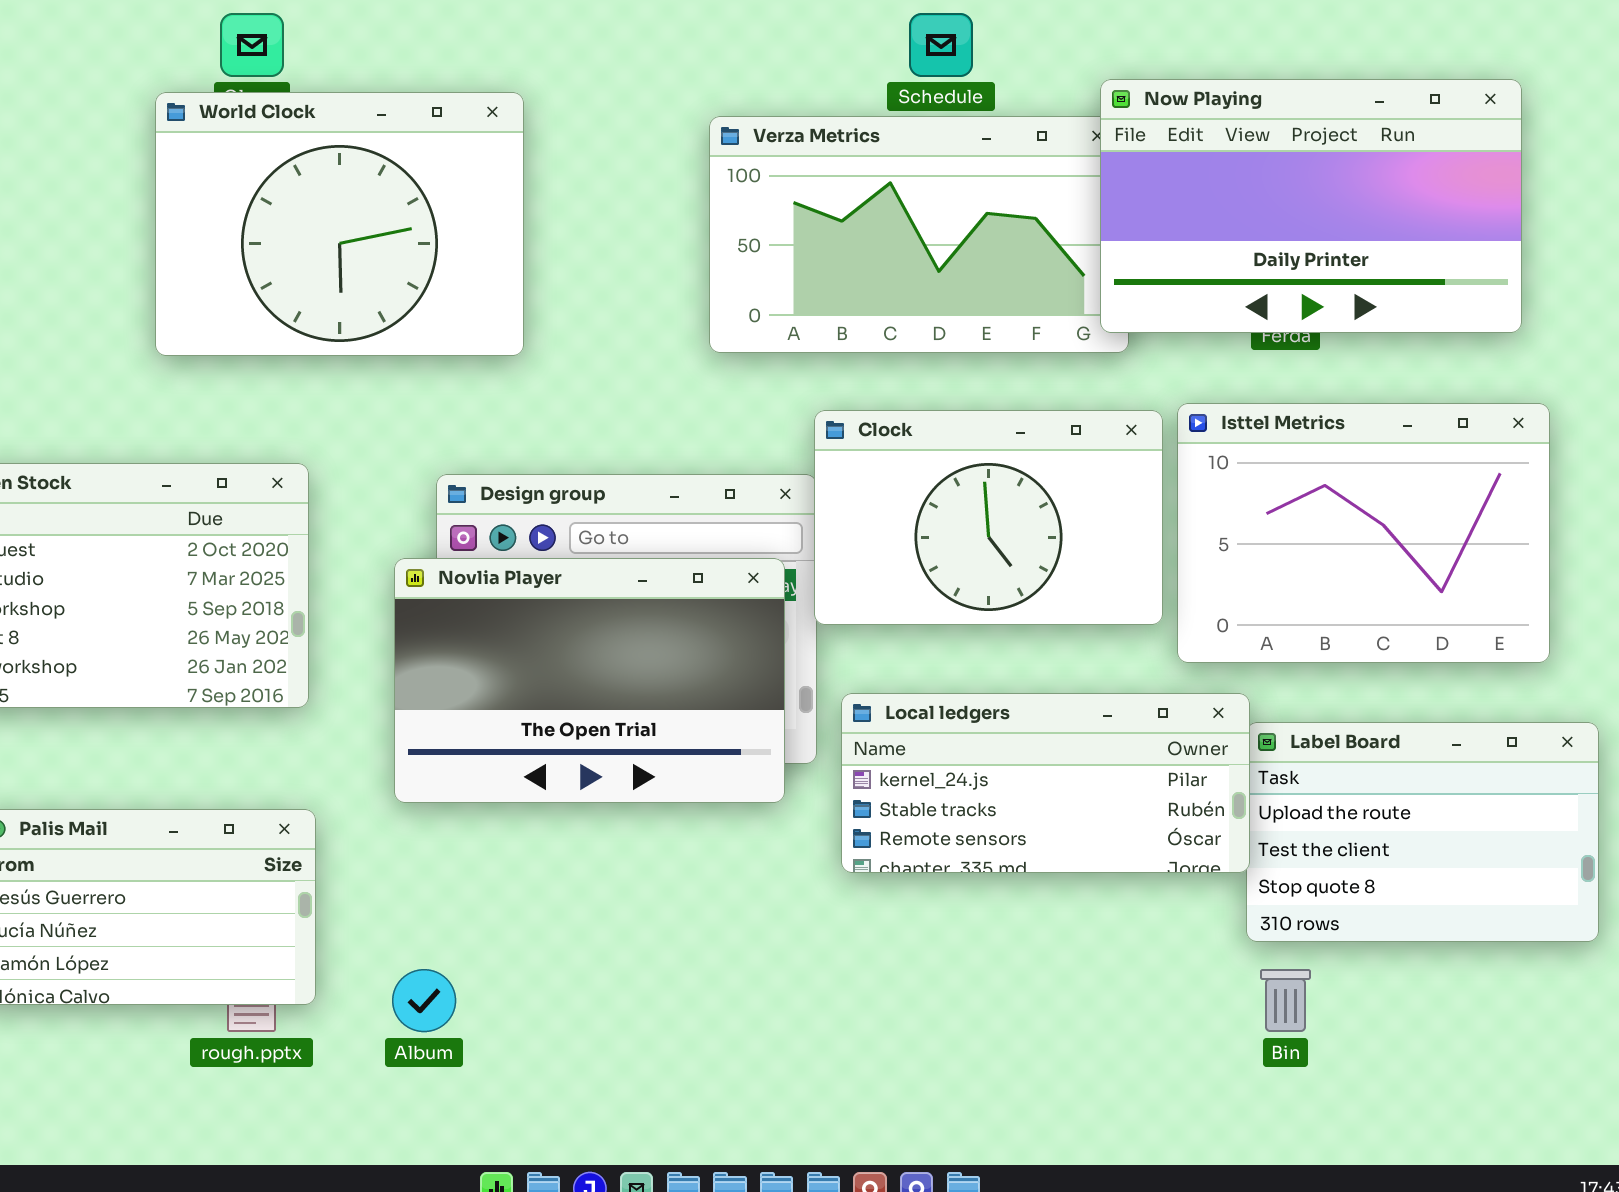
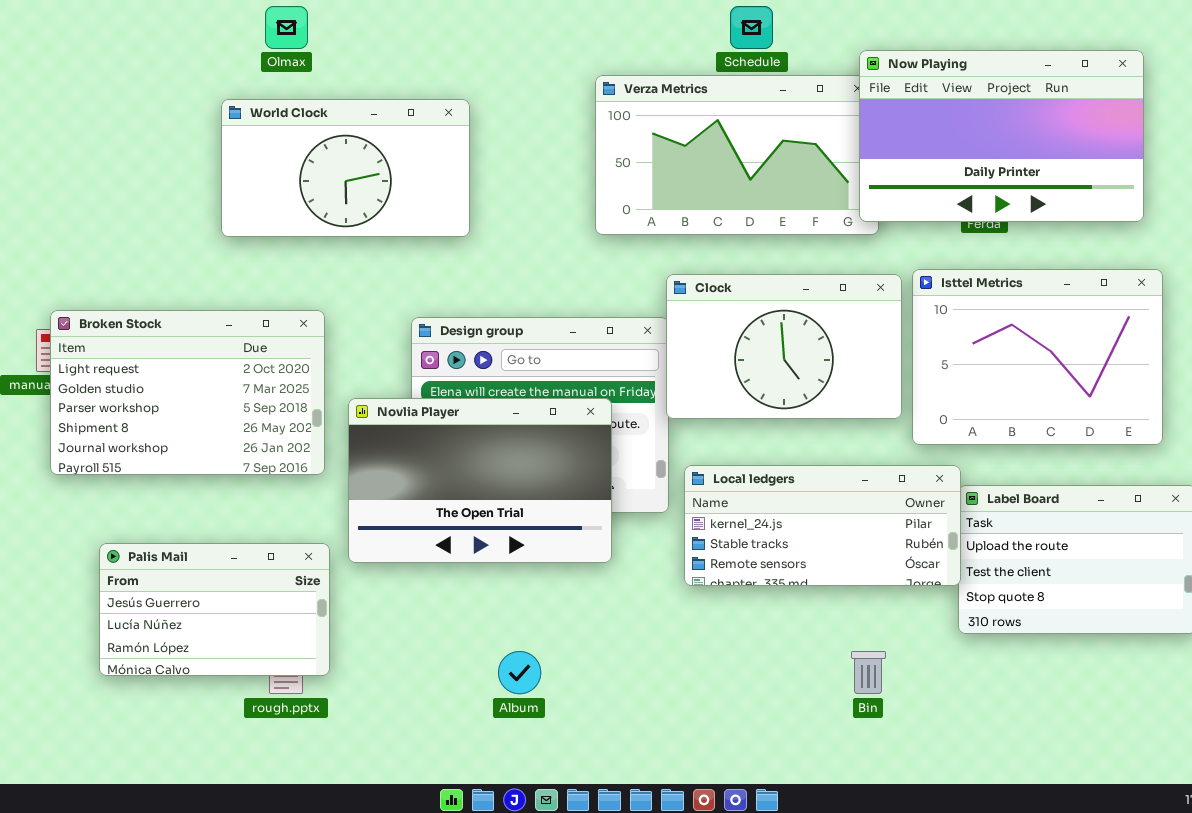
World Clock: [155,92,524,356] -> [221,99,470,237], resized
Novlia Player: [394,558,785,803] -> [348,398,612,563], moved
Album: [392,969,456,1032] -> [498,651,541,694], moved
Bin: [1260,969,1311,1032] -> [851,651,886,694], moved

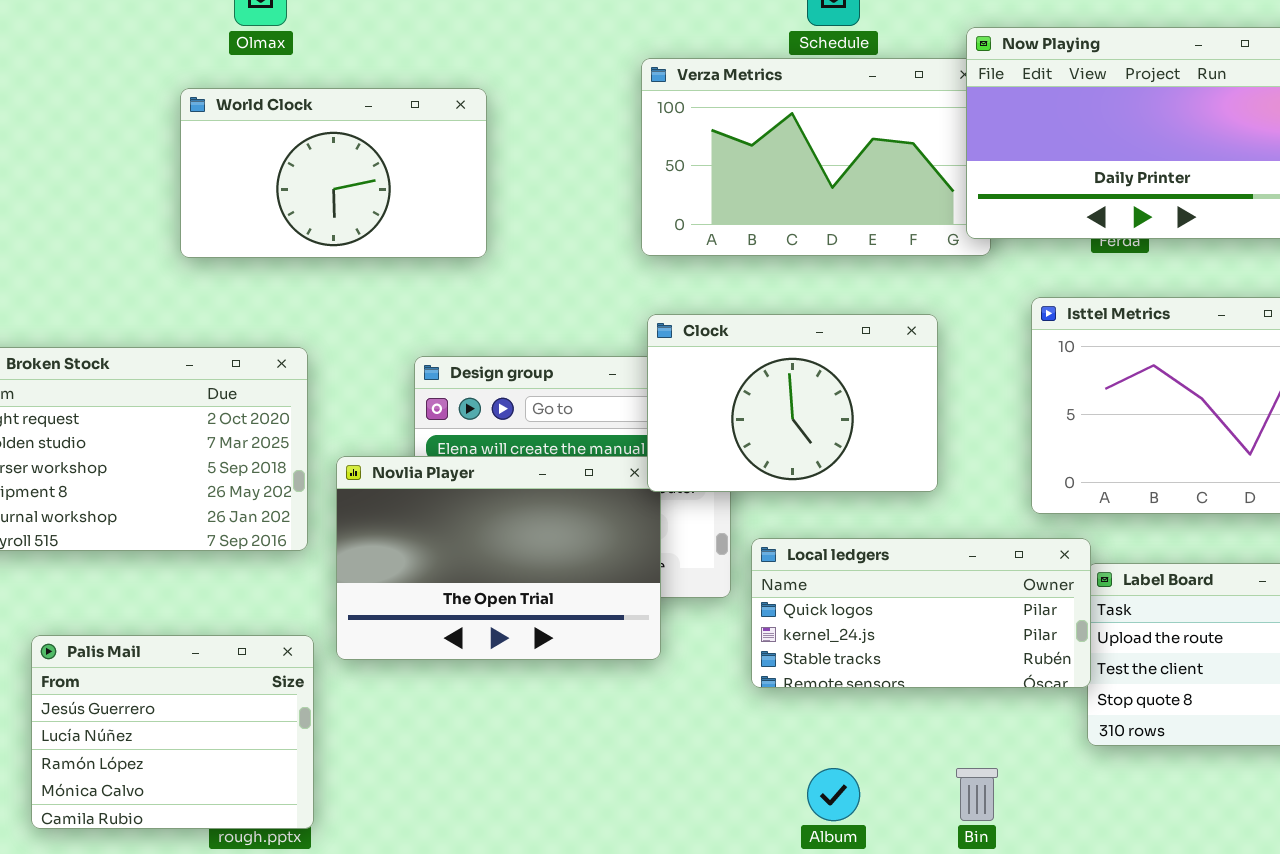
Clock: [666,274,902,419] -> [647,314,938,492], moved
Local ledgers: [684,465,961,586] -> [751,538,1091,688], scrolled up 1 row
Palis Mail: [99,543,330,676] -> [31,635,314,829], resized
Album: [498,651,541,694] -> [807,768,860,821], moved

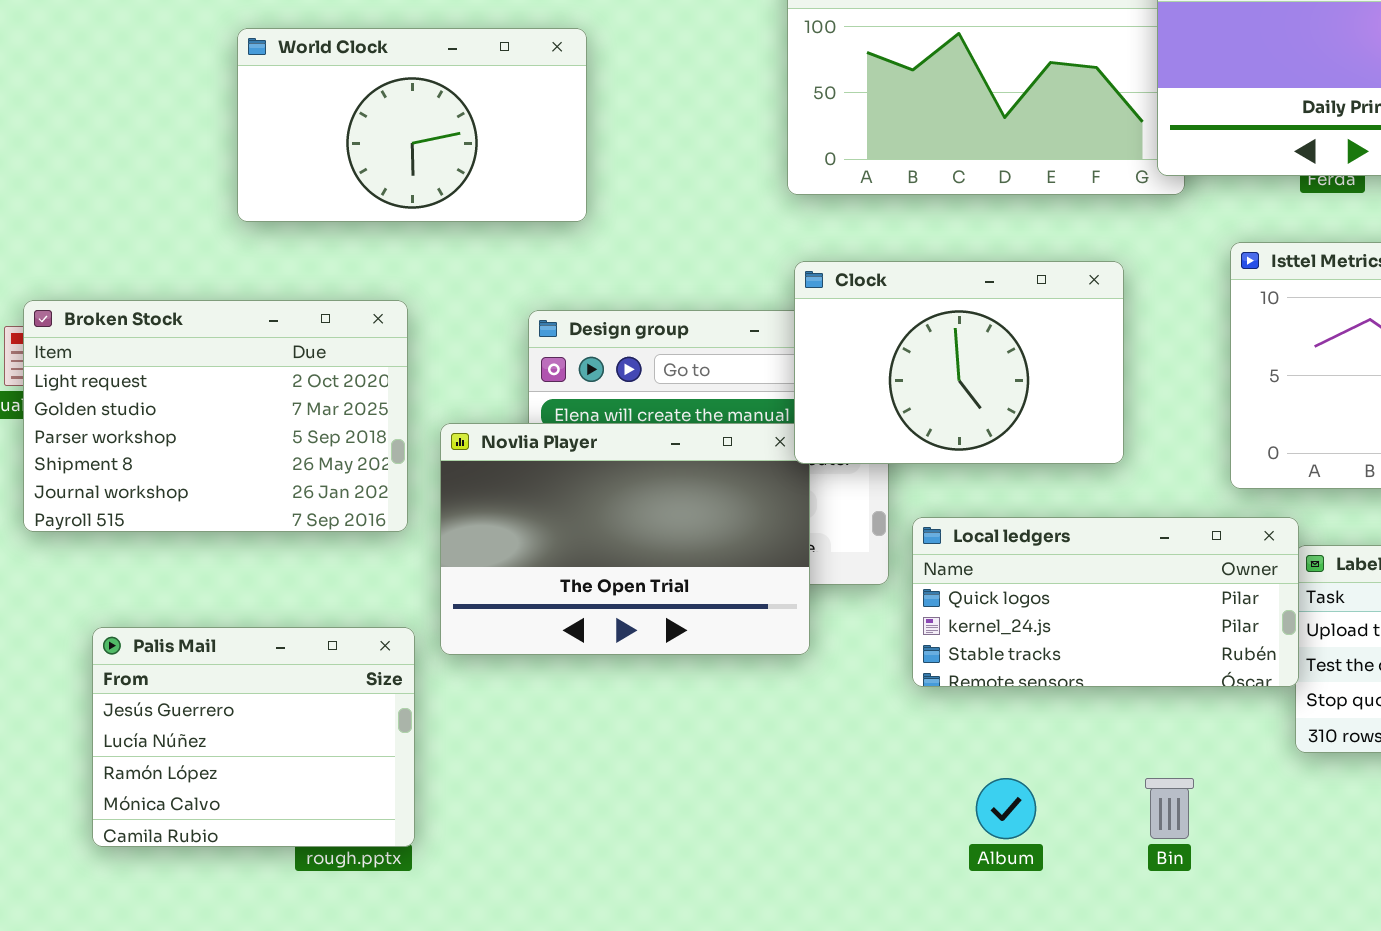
World Clock: [180,88,487,258] -> [237,28,587,222], moved

